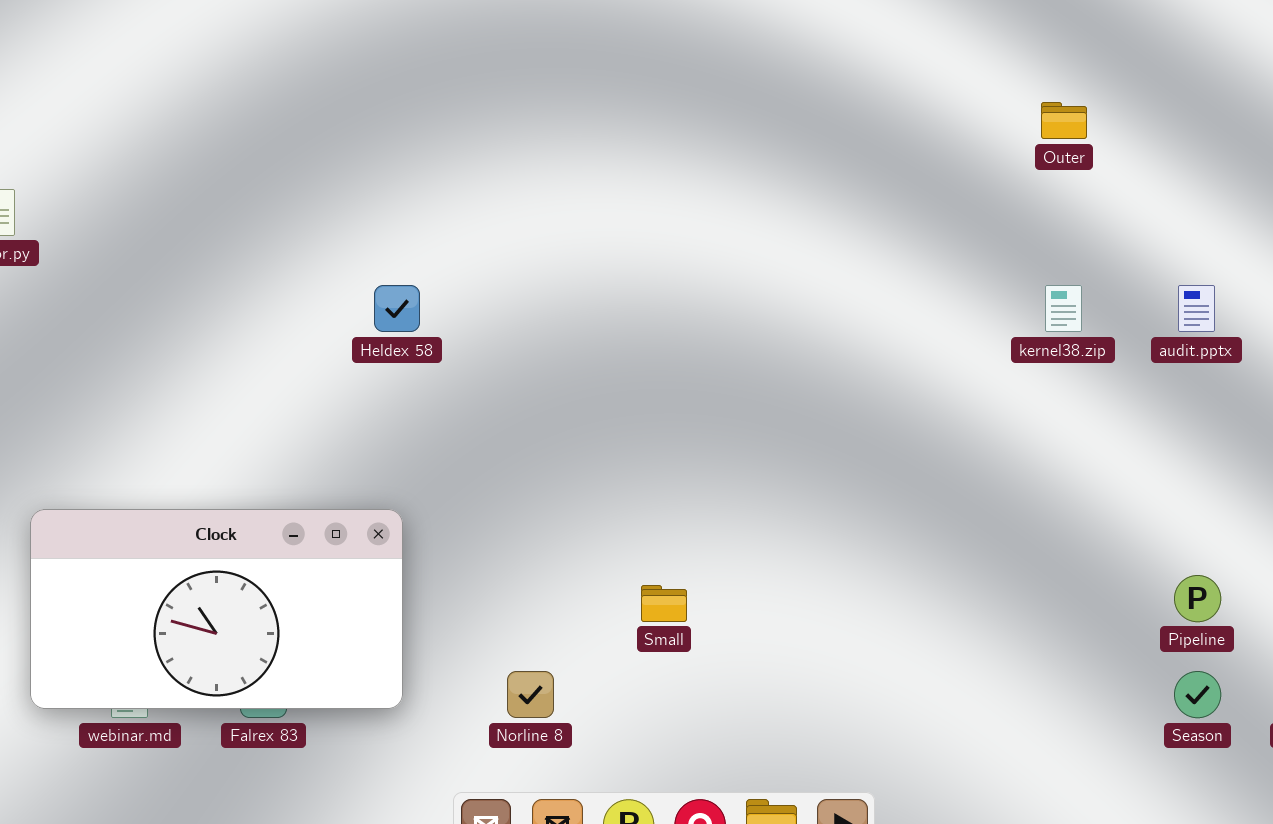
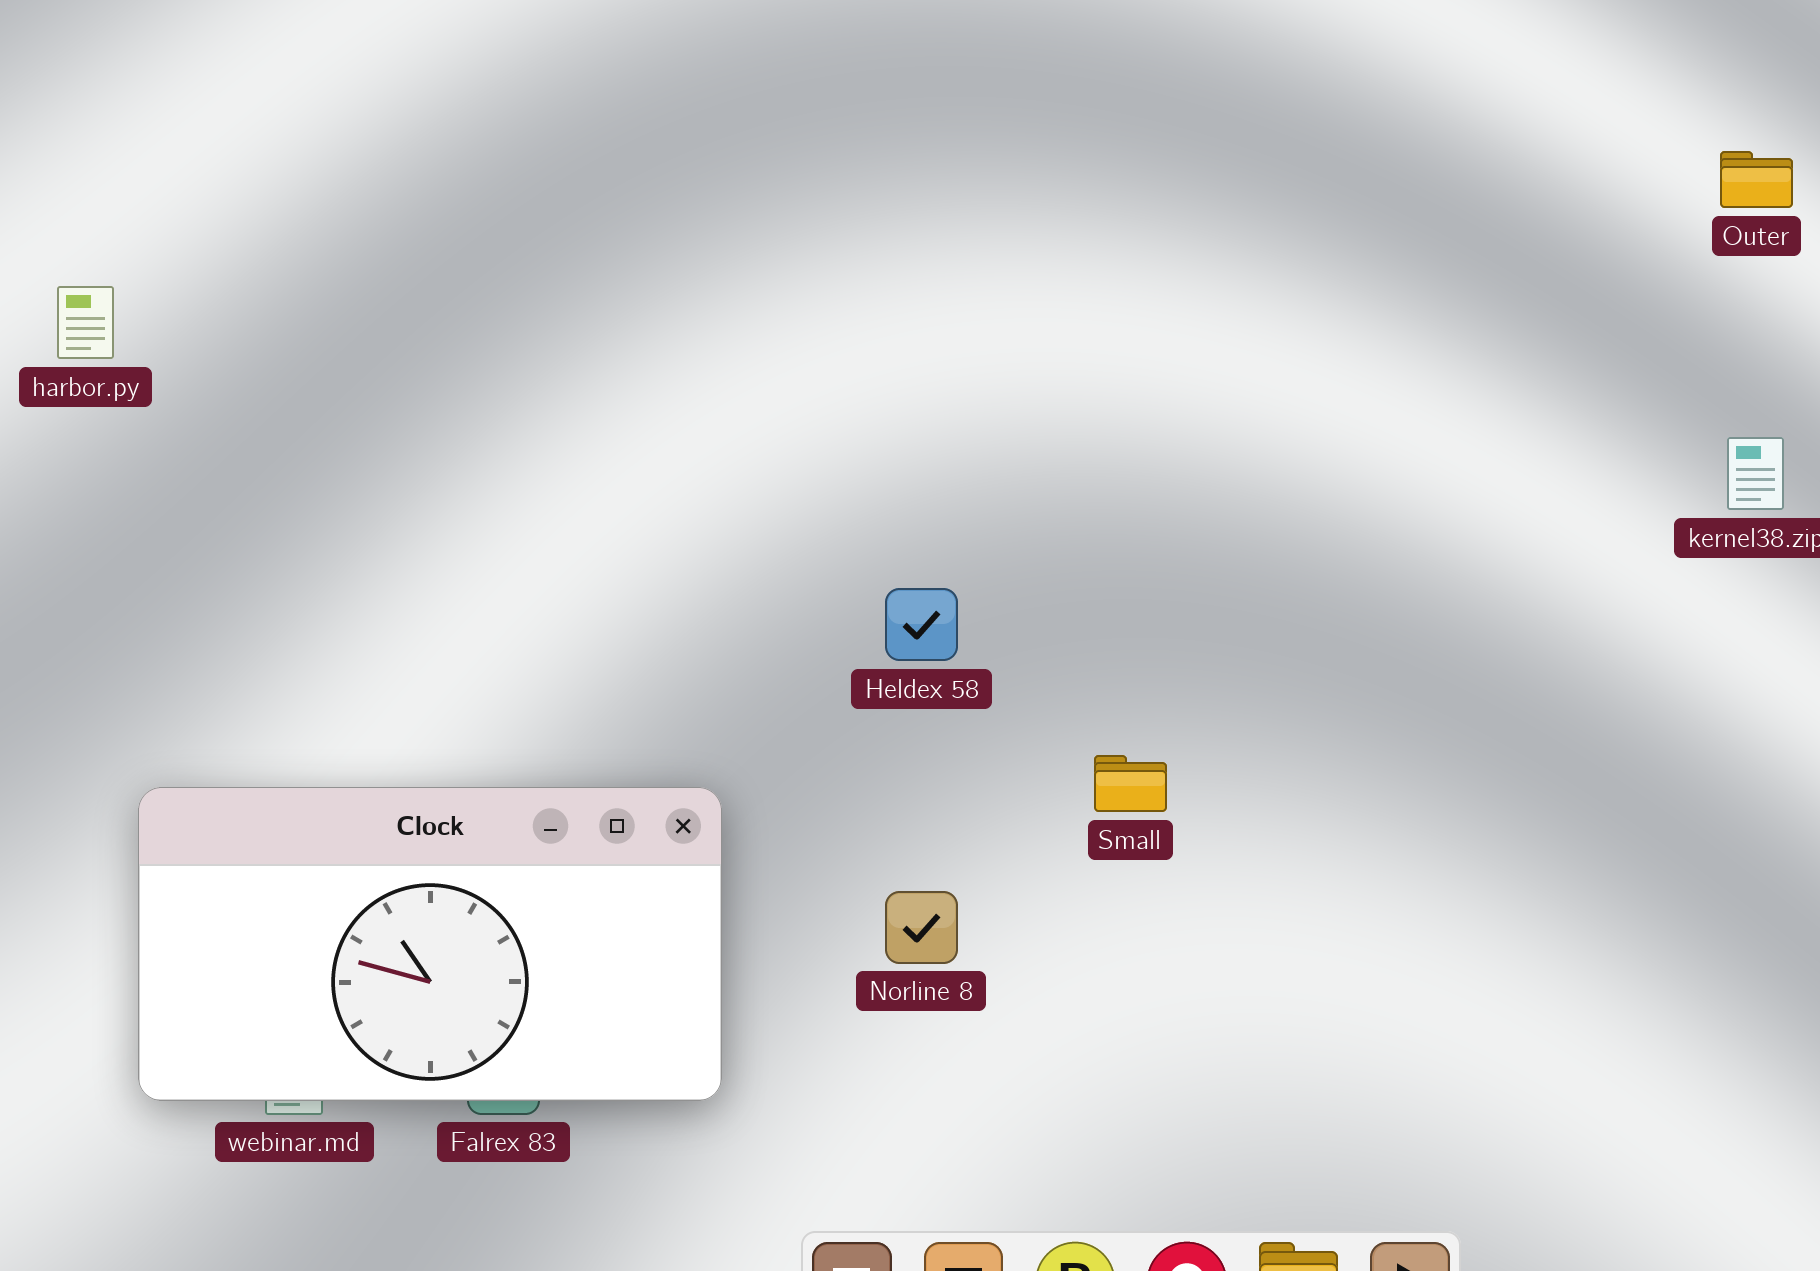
Heldex 58: [374,285,420,332] -> [885,588,958,661], moved
Small: [641,585,687,622] -> [1094,755,1167,812], moved
Norline 8: [507,671,554,718] -> [885,891,958,964], moved

